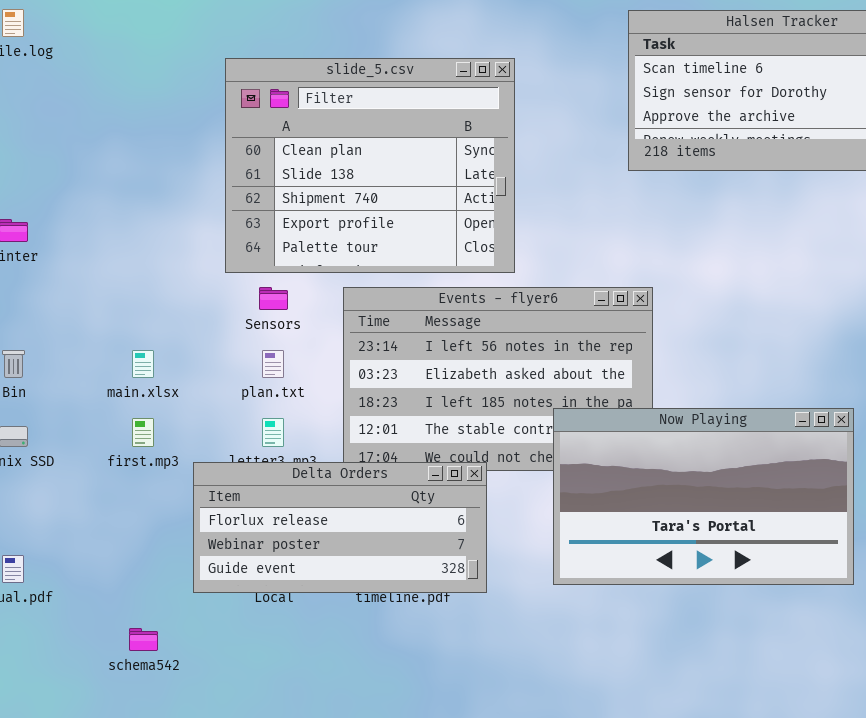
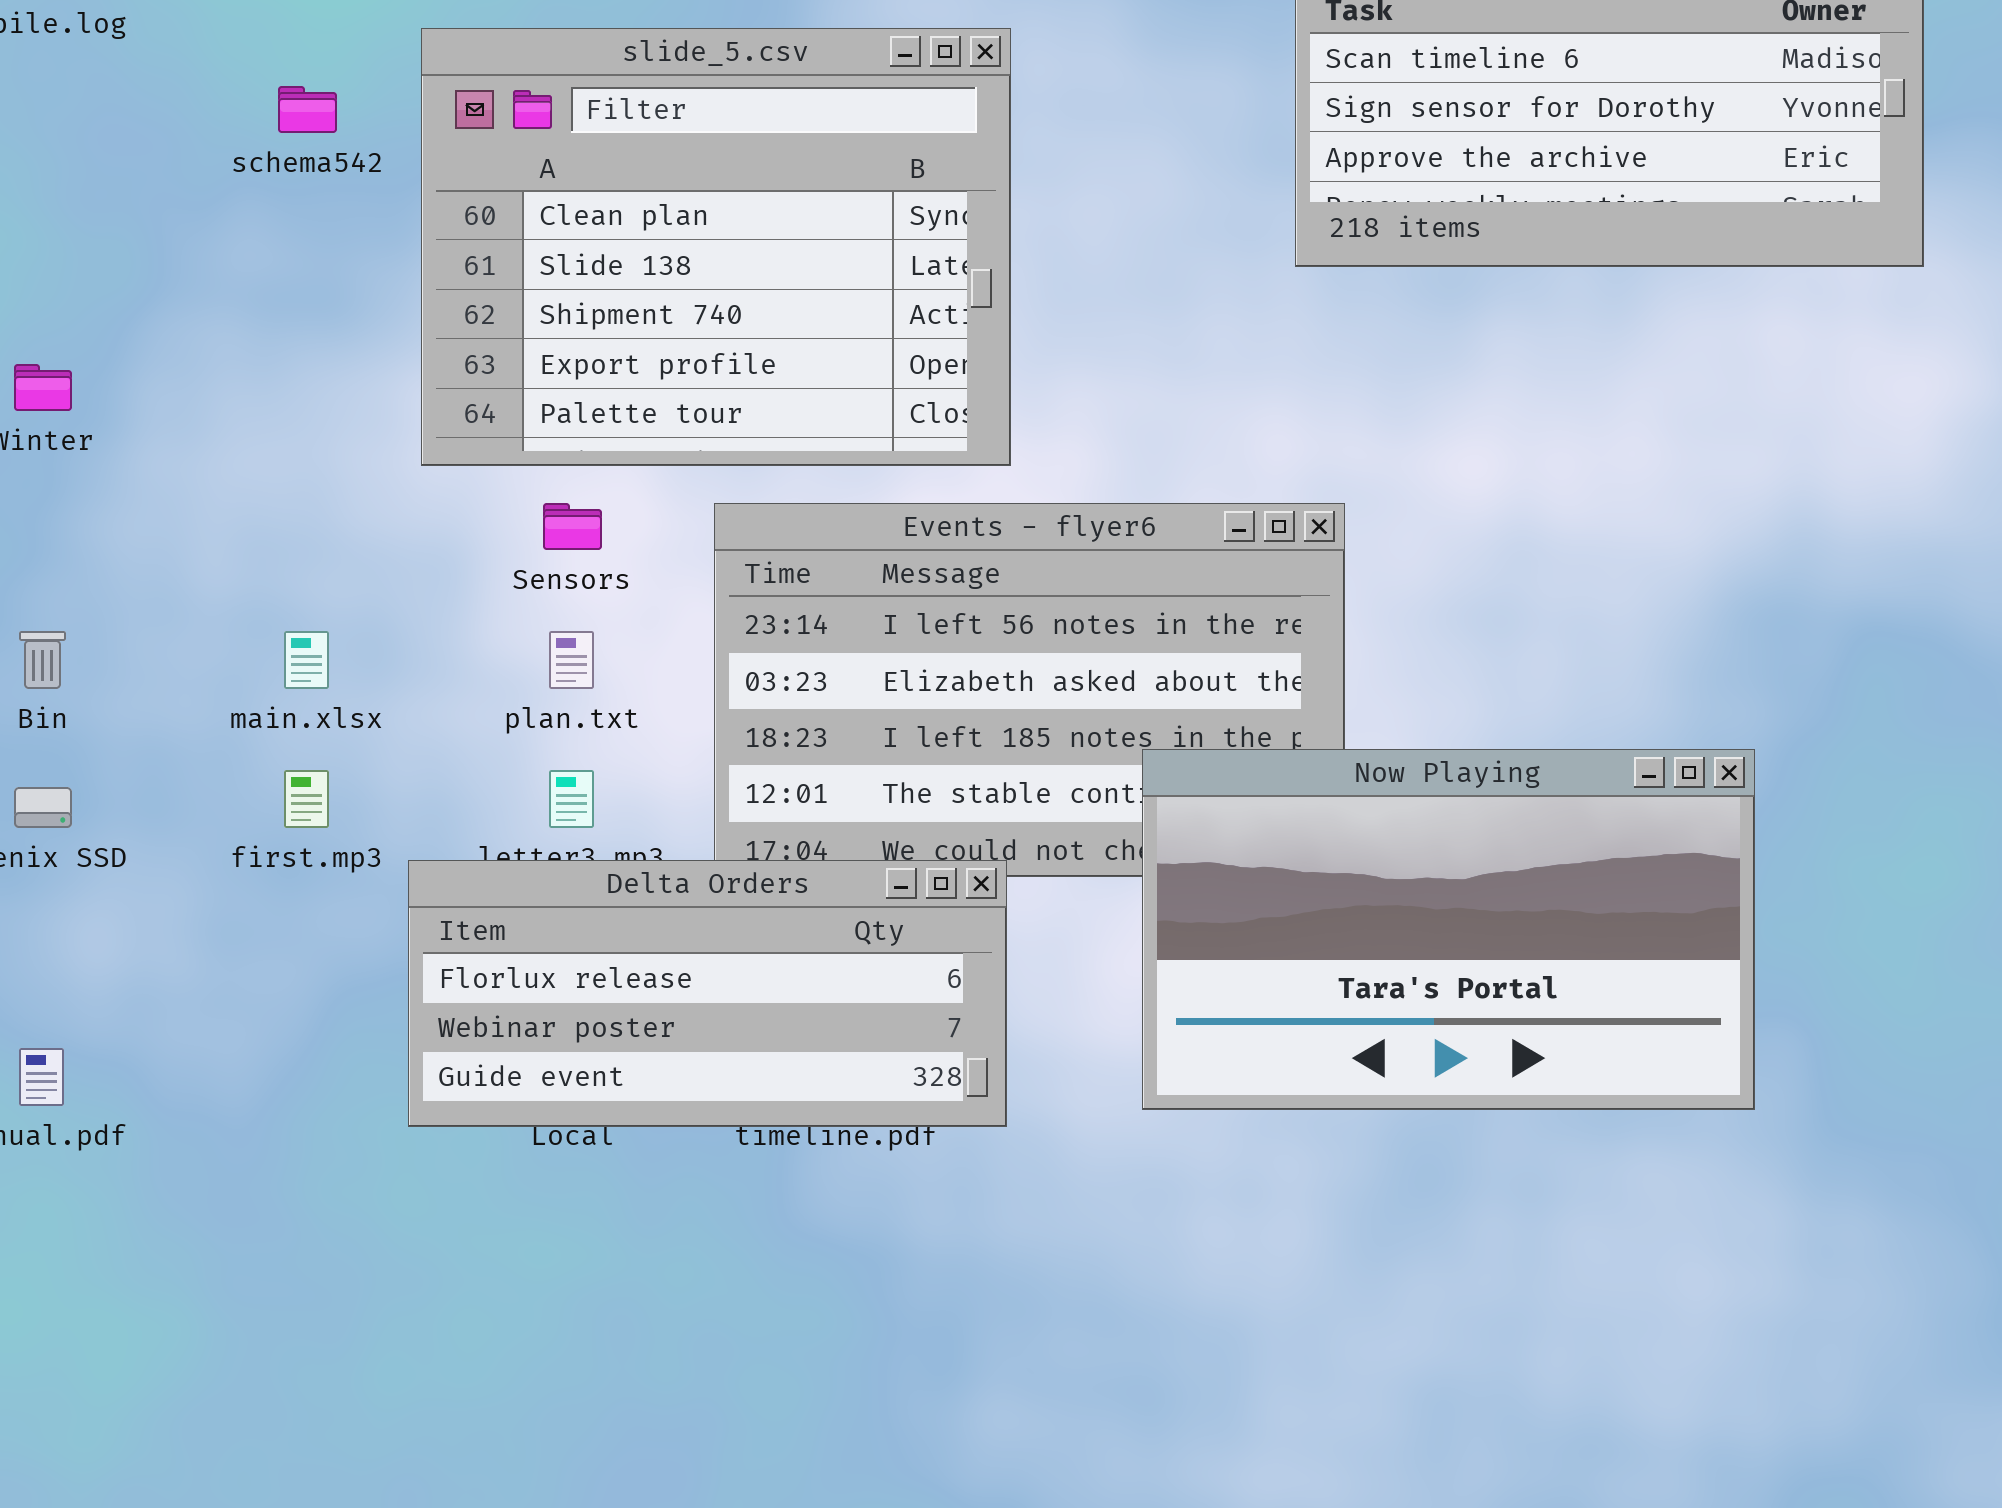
slide_5.csv: [225,58,515,273] -> [421,28,1011,466], moved
schema542: [129,628,158,651] -> [278,86,337,133], moved

